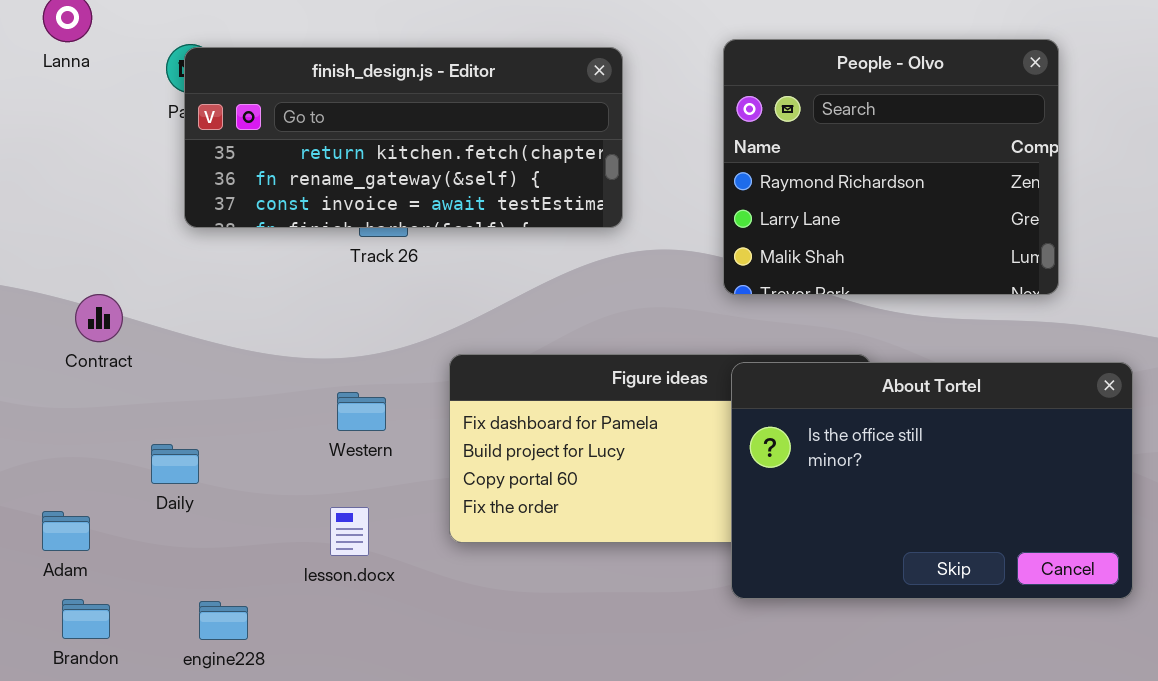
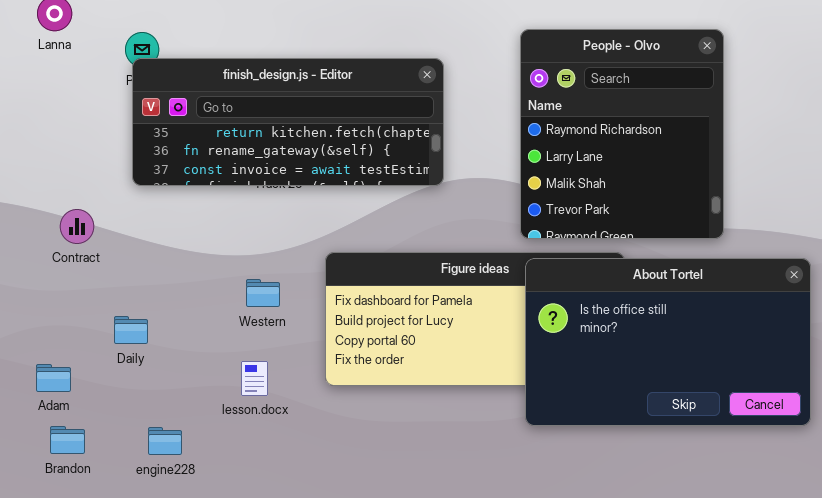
People - Olvo: [723,39,1059,295] -> [520,29,724,239], resized
finish_design.js - Editor: [184,47,623,228] -> [132,58,444,186], moved

